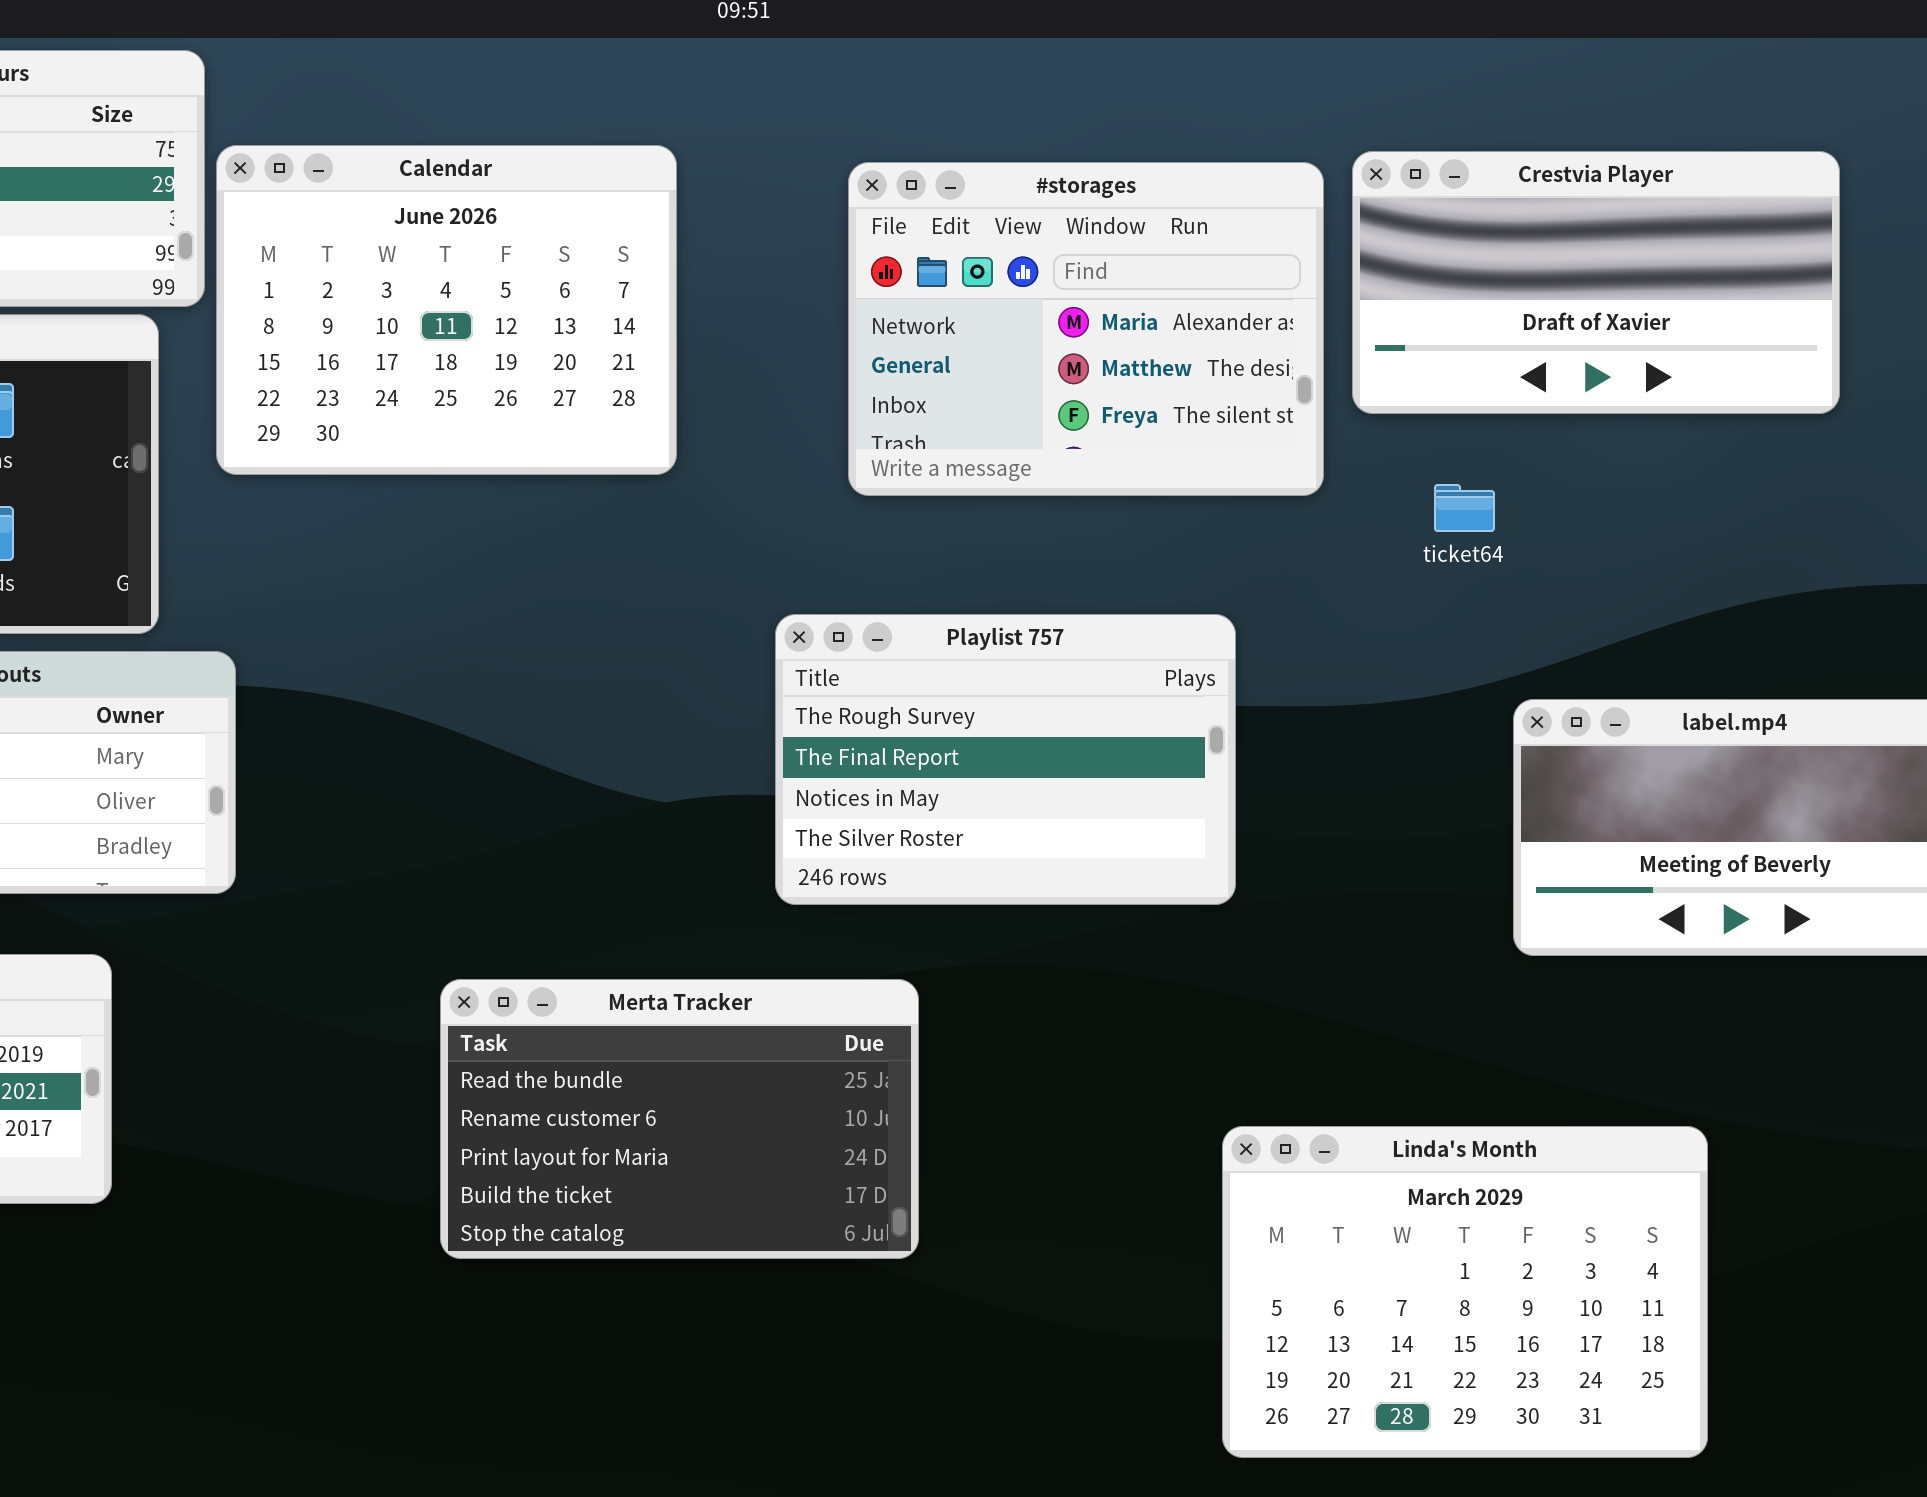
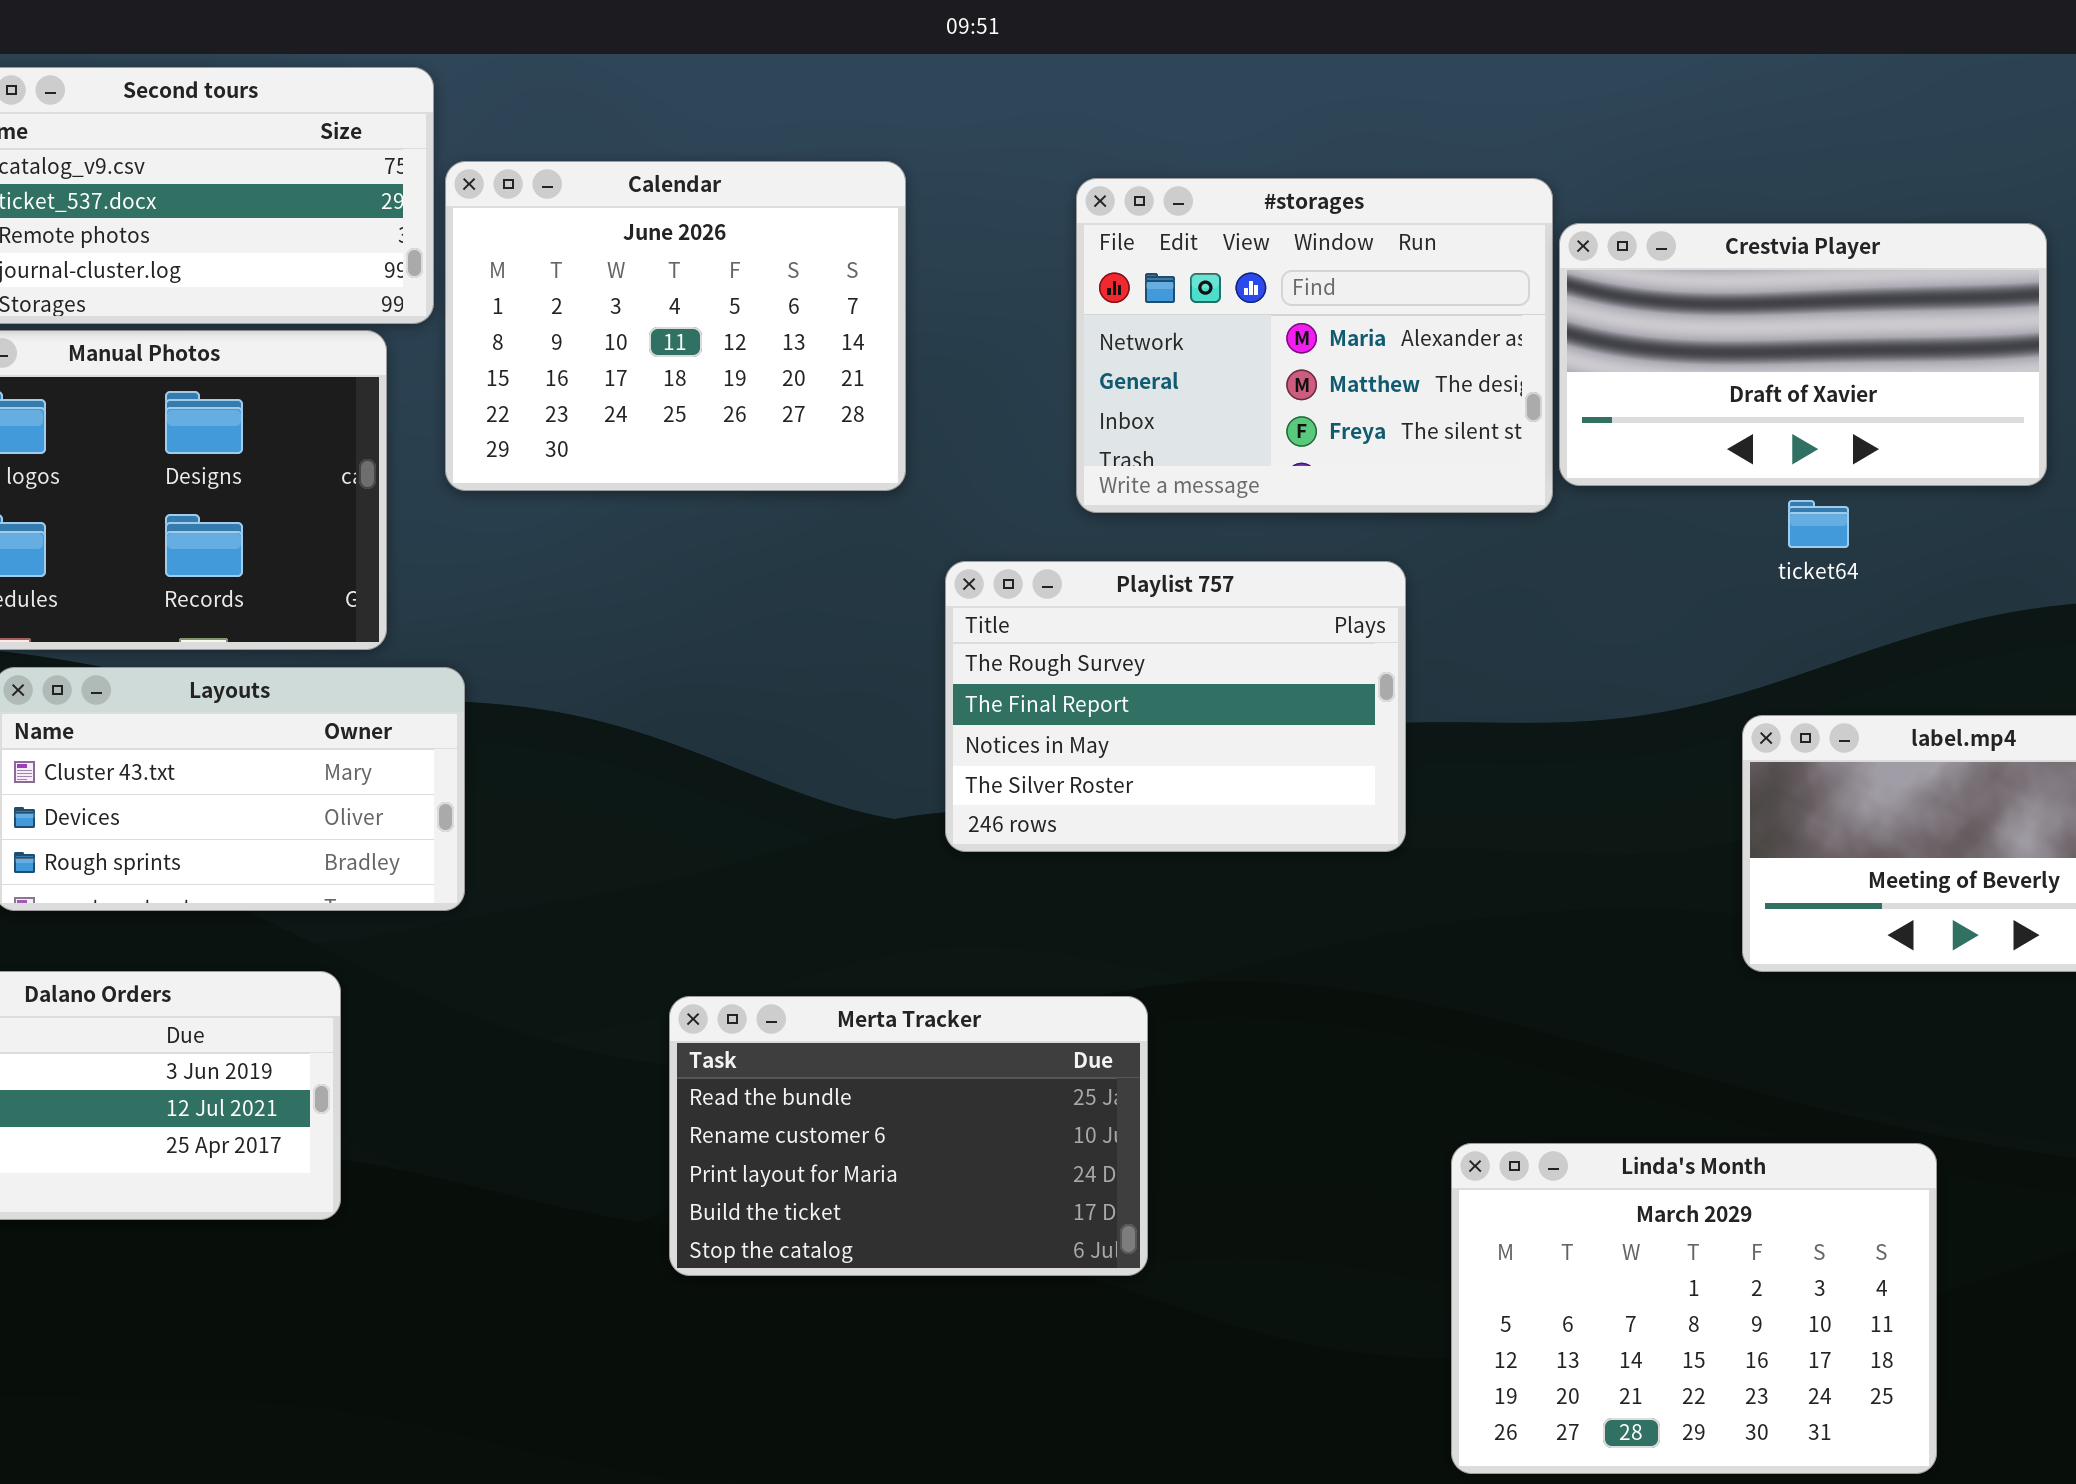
Crestvia Player: [1352,151,1840,414] -> [1559,223,2047,486], moved
ticket64: [1434,484,1495,532] -> [1788,500,1849,548], moved
Playlist 757: [775,614,1236,905] -> [945,561,1406,852], moved

